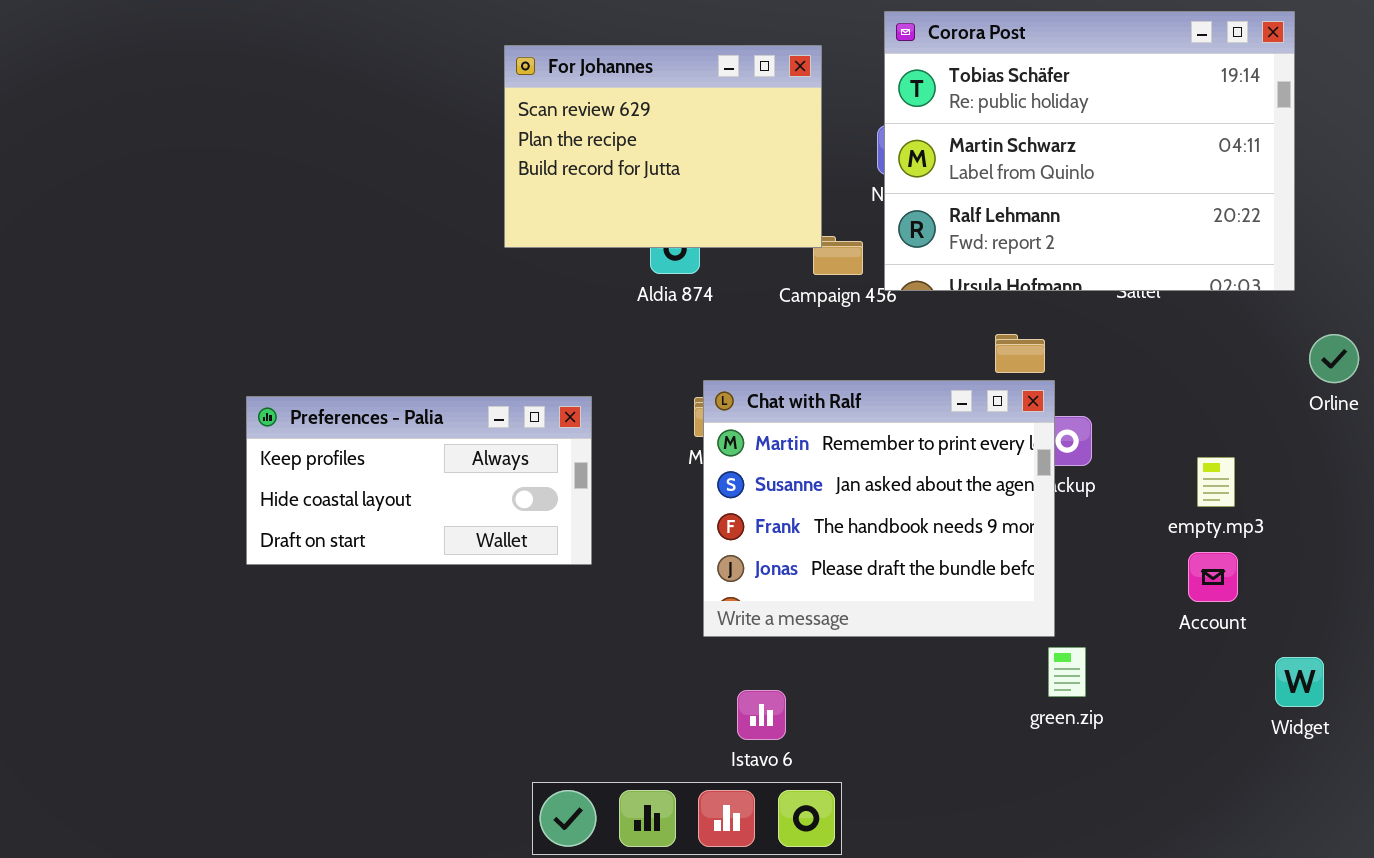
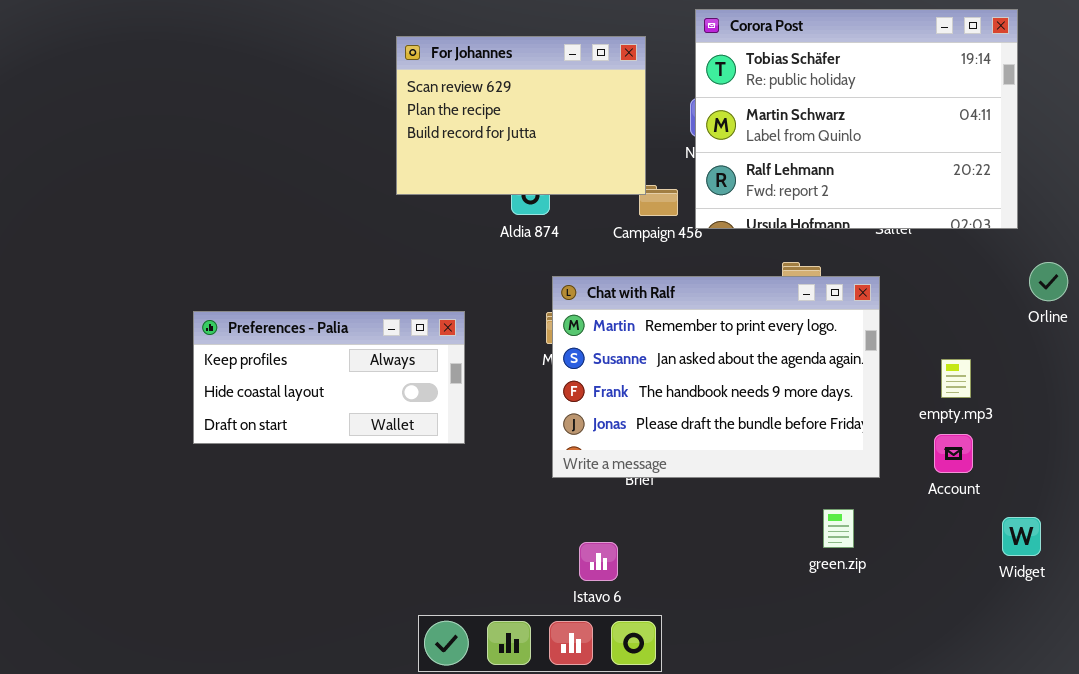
Chat with Ralf: [703,380,1055,637] -> [552,276,880,478], moved, resized

